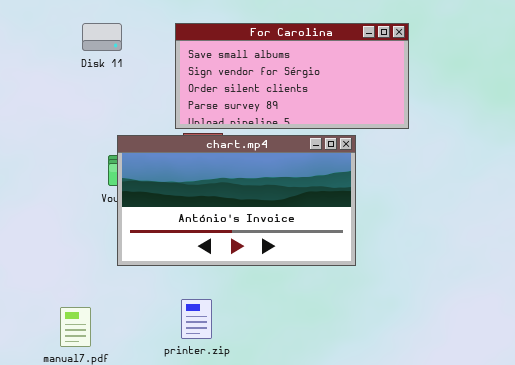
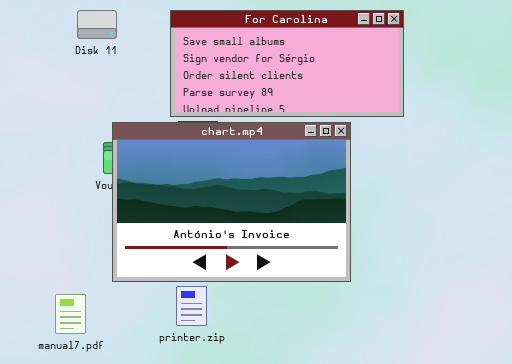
chart.mp4: [117,135,356,266] -> [112,122,351,282], resized

